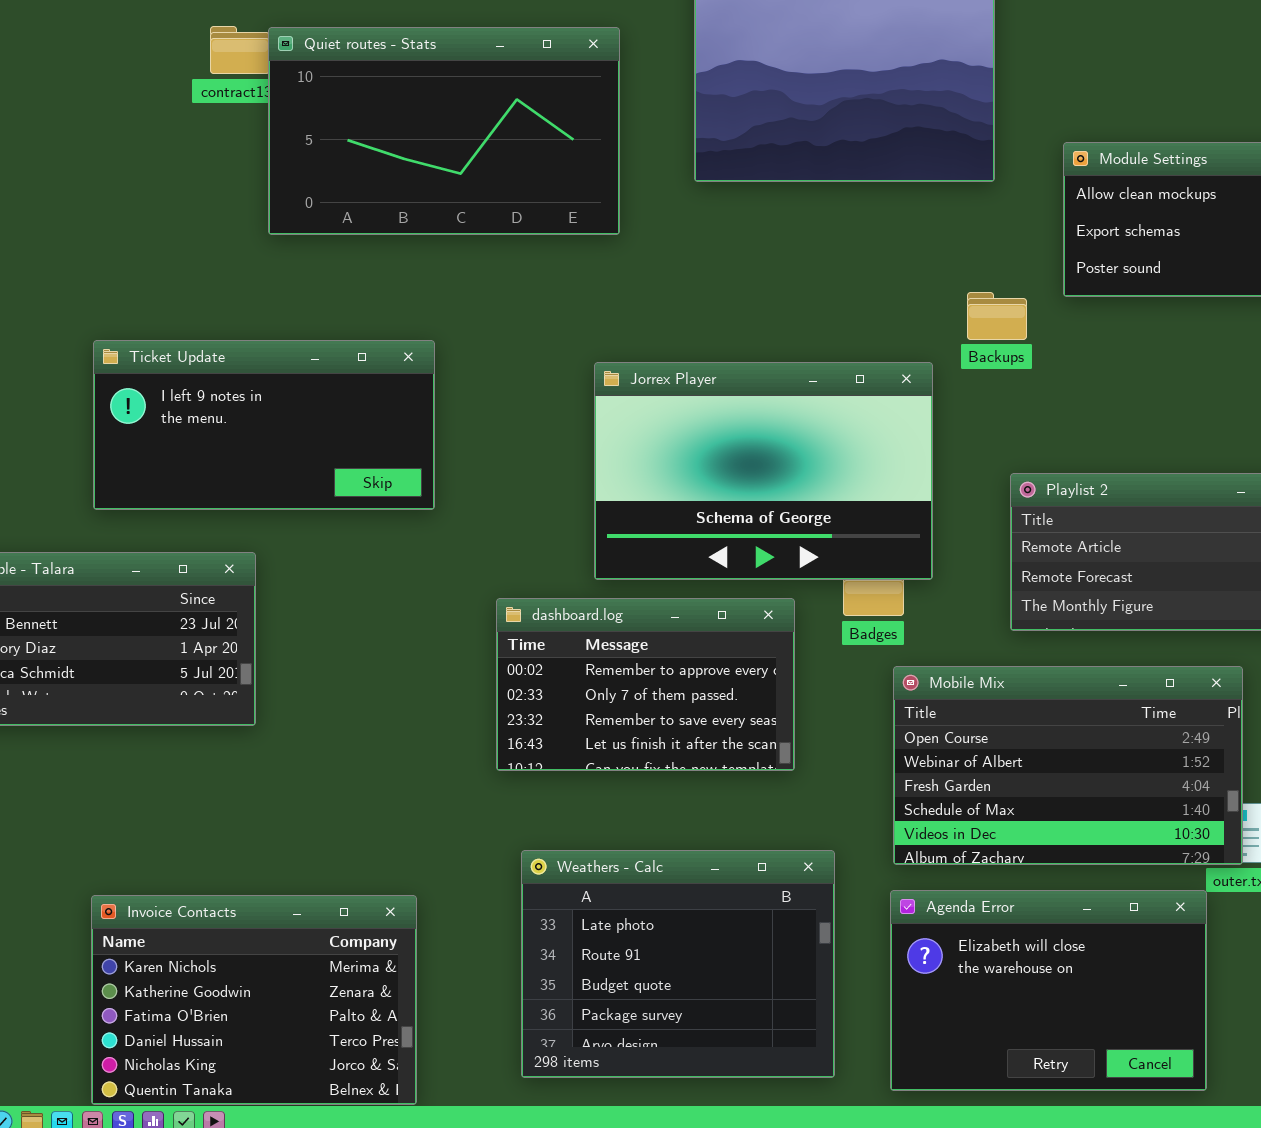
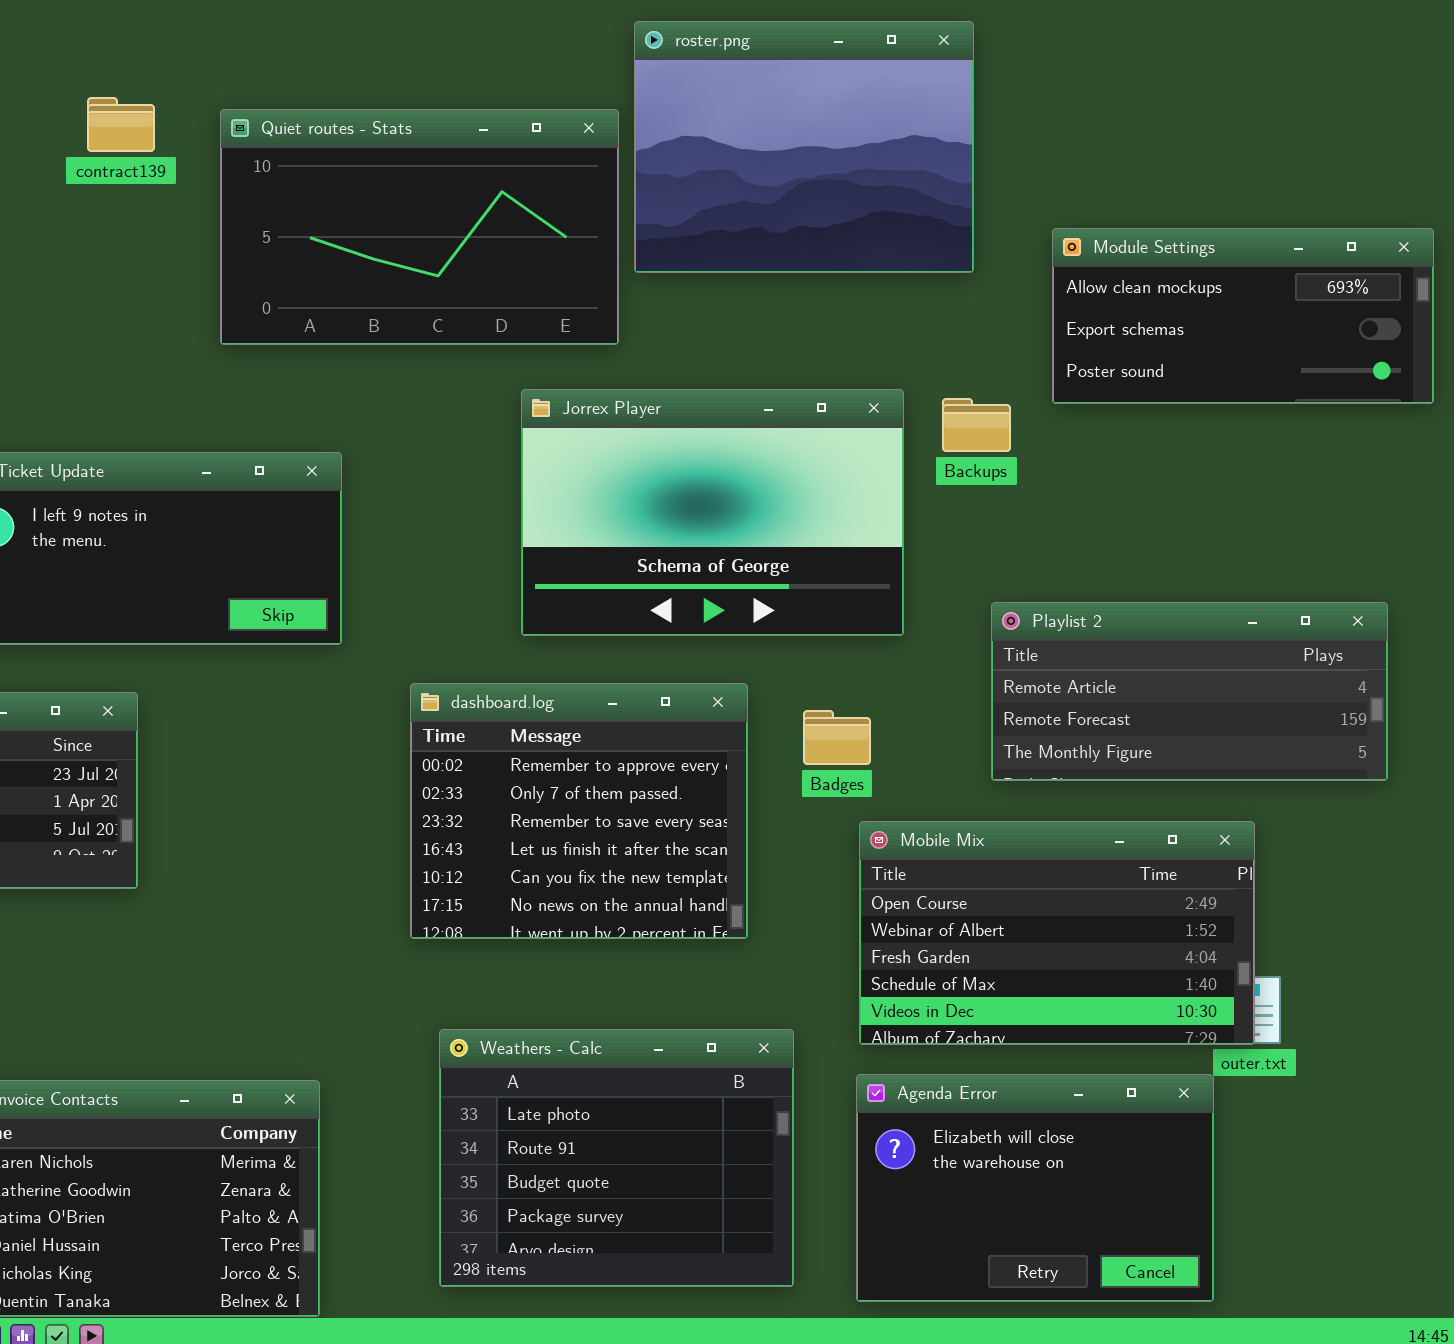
Quiet routes - Stats: [268,27,620,235] -> [220,109,619,345], moved
Jorrex Player: [594,362,933,580] -> [521,389,904,636], moved
dashboard.log: [496,598,795,771] -> [410,683,748,939], resized

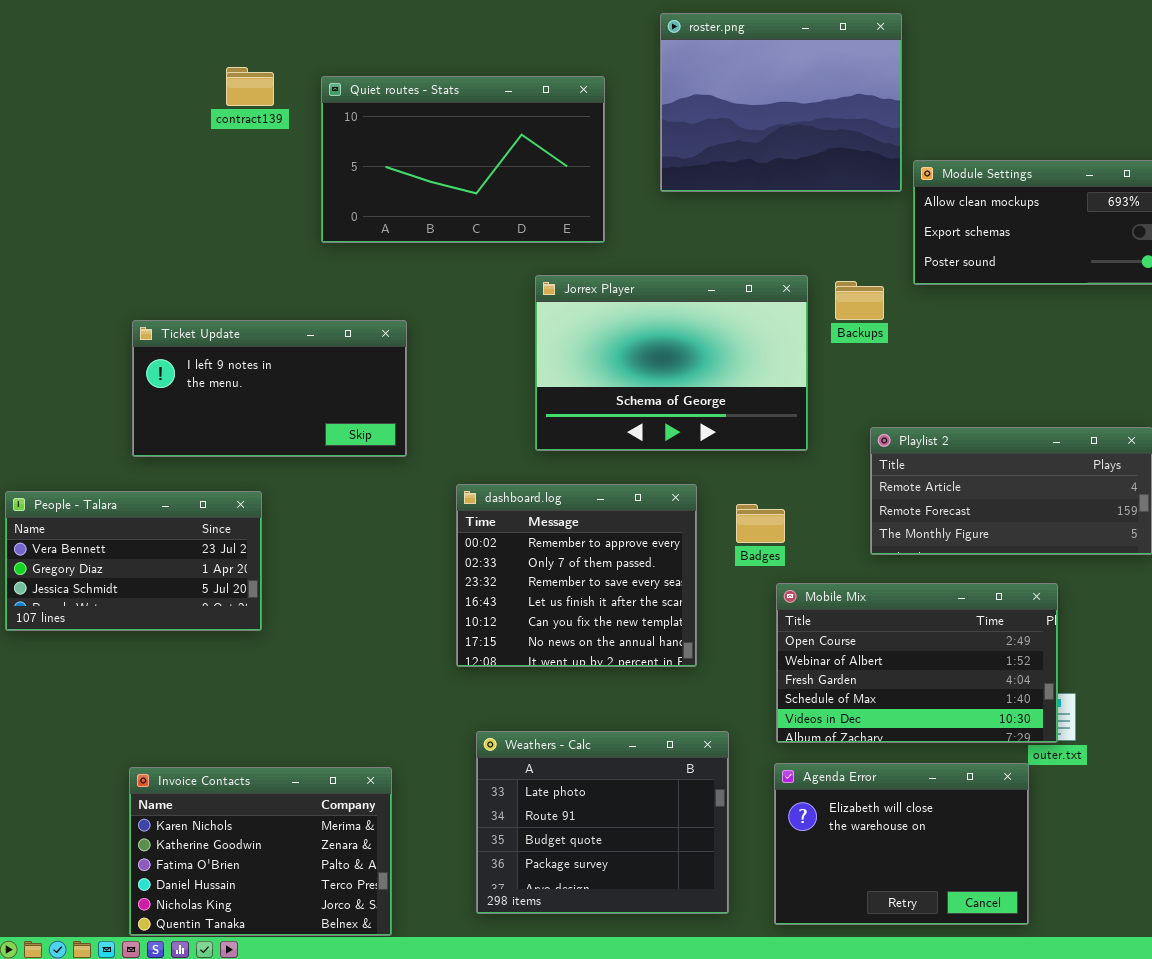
roster.png: [634,21,974,273] -> [660,13,902,192], moved

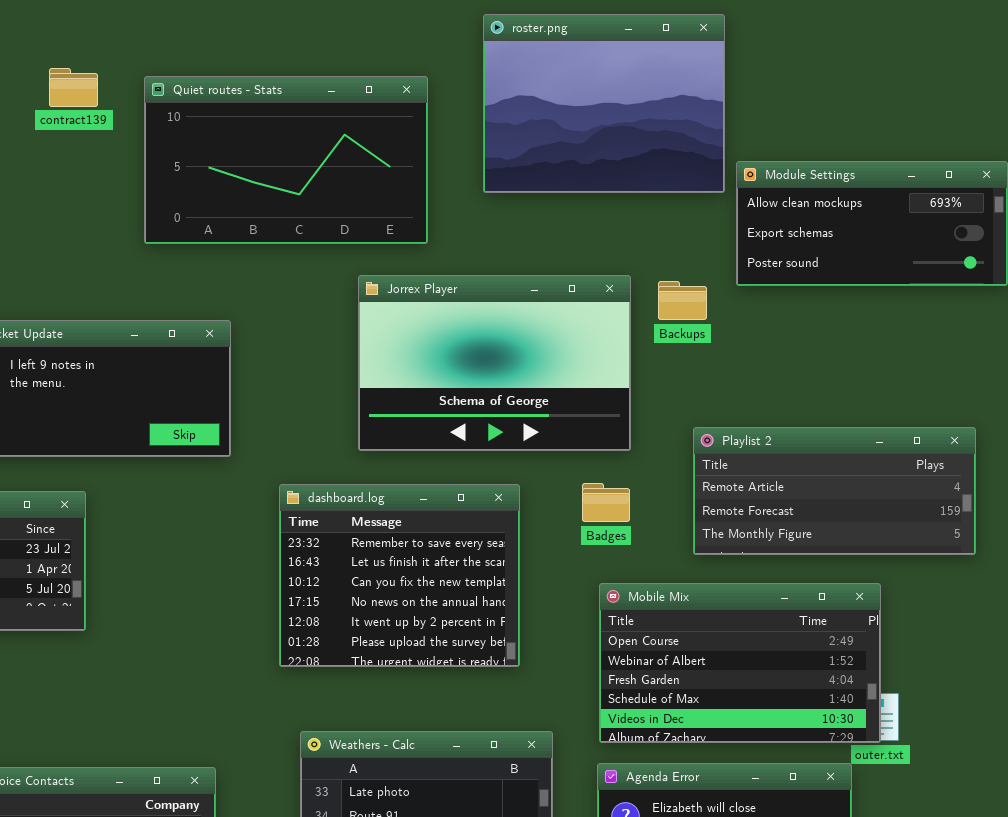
dashboard.log: [456,484,697,667] -> [279,484,520,667], scrolled down 2 rows
Badges: [736,504,785,543] -> [582,483,630,522], moved

